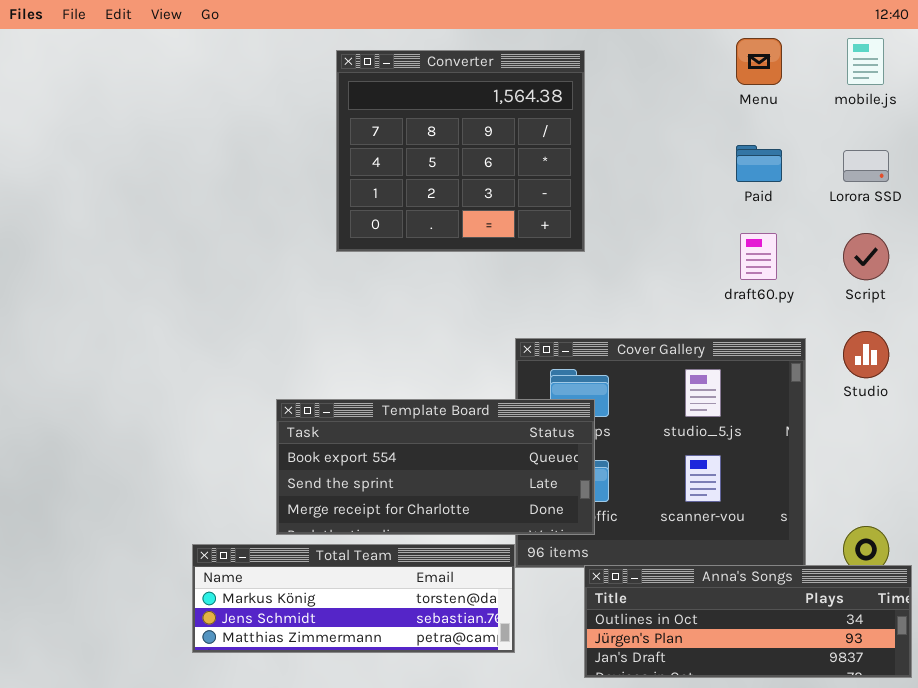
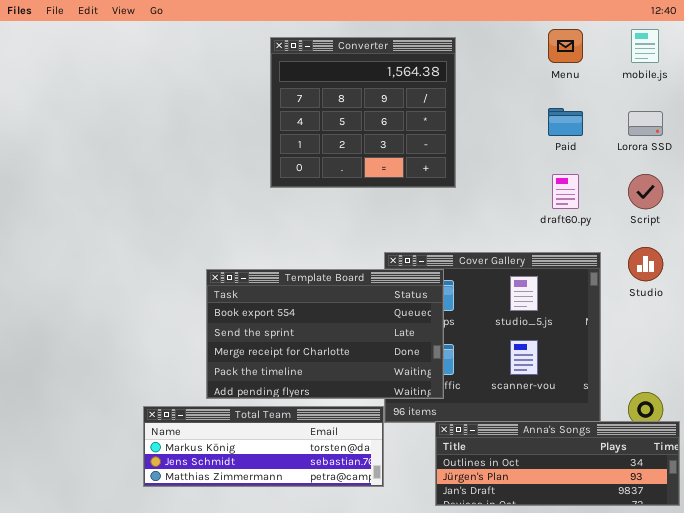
Converter: [336,50,585,252] -> [270,37,456,188], moved
Template Board: [276,399,595,535] -> [206,269,444,399], resized

